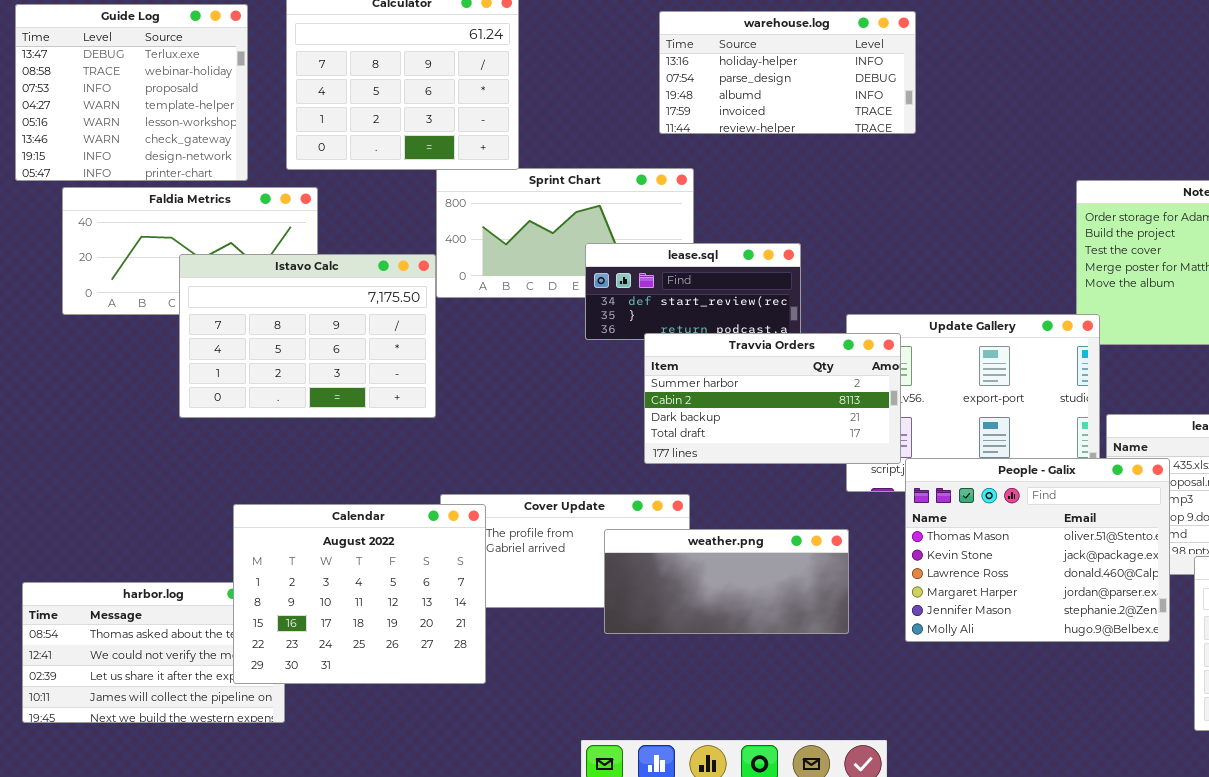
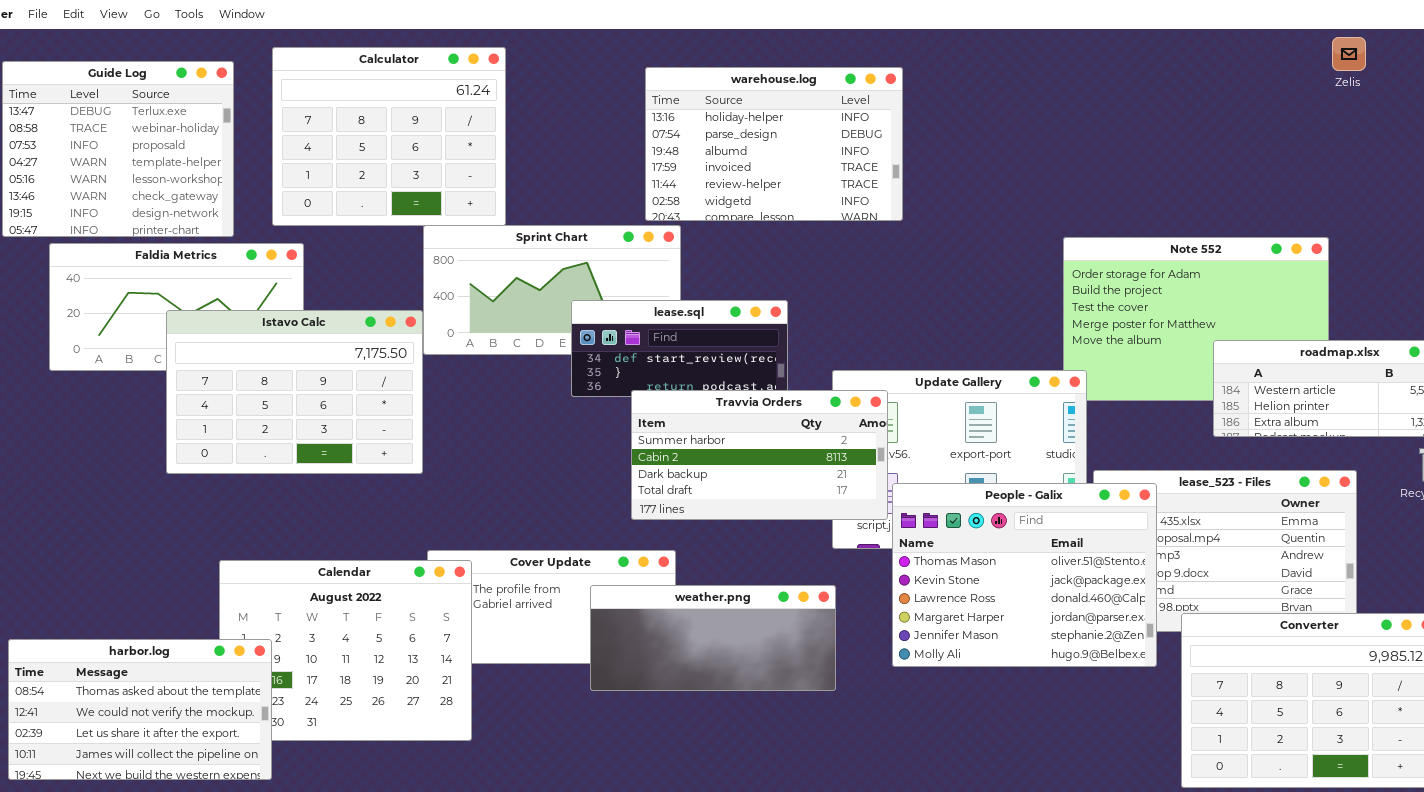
warehouse.log: [659,11,916,134] -> [645,67,903,221], resized
People - Galix: [905,458,1170,642] -> [892,483,1157,667], moved
harbor.log: [22,582,285,723] -> [8,639,272,780], raised

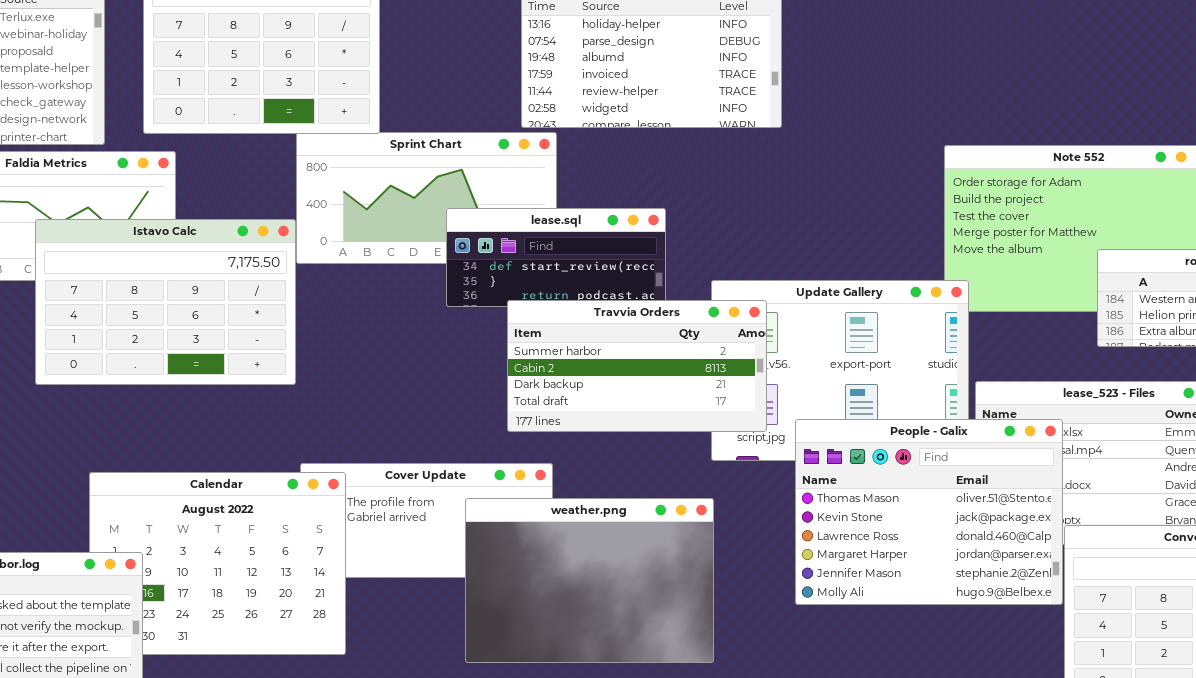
People - Galix: [892,483,1157,667] -> [795,419,1063,605], moved
weather.png: [590,585,836,691] -> [465,498,714,663], resized

